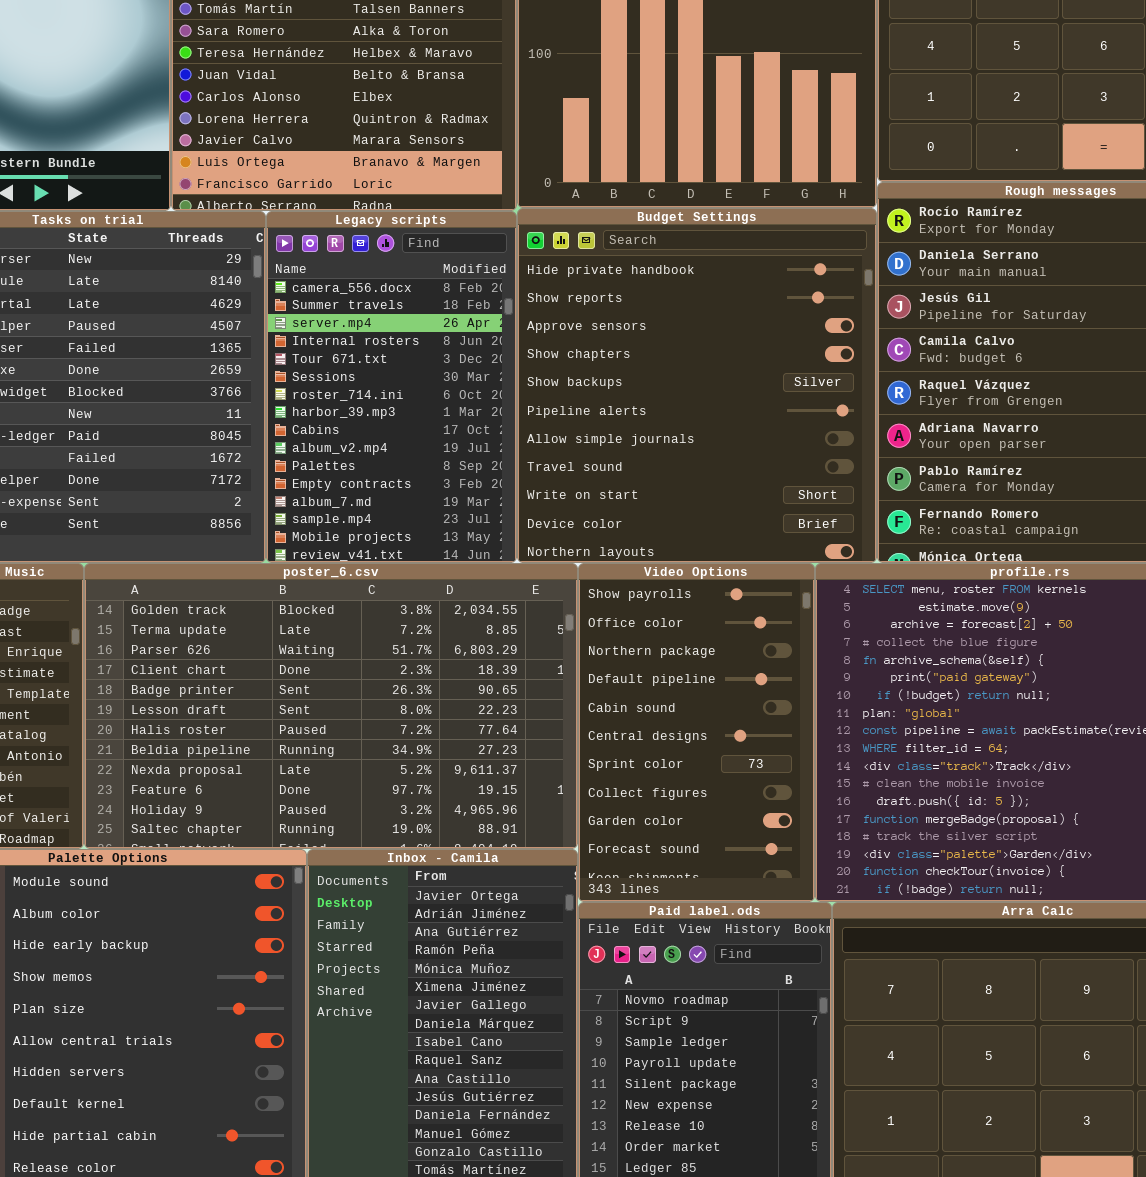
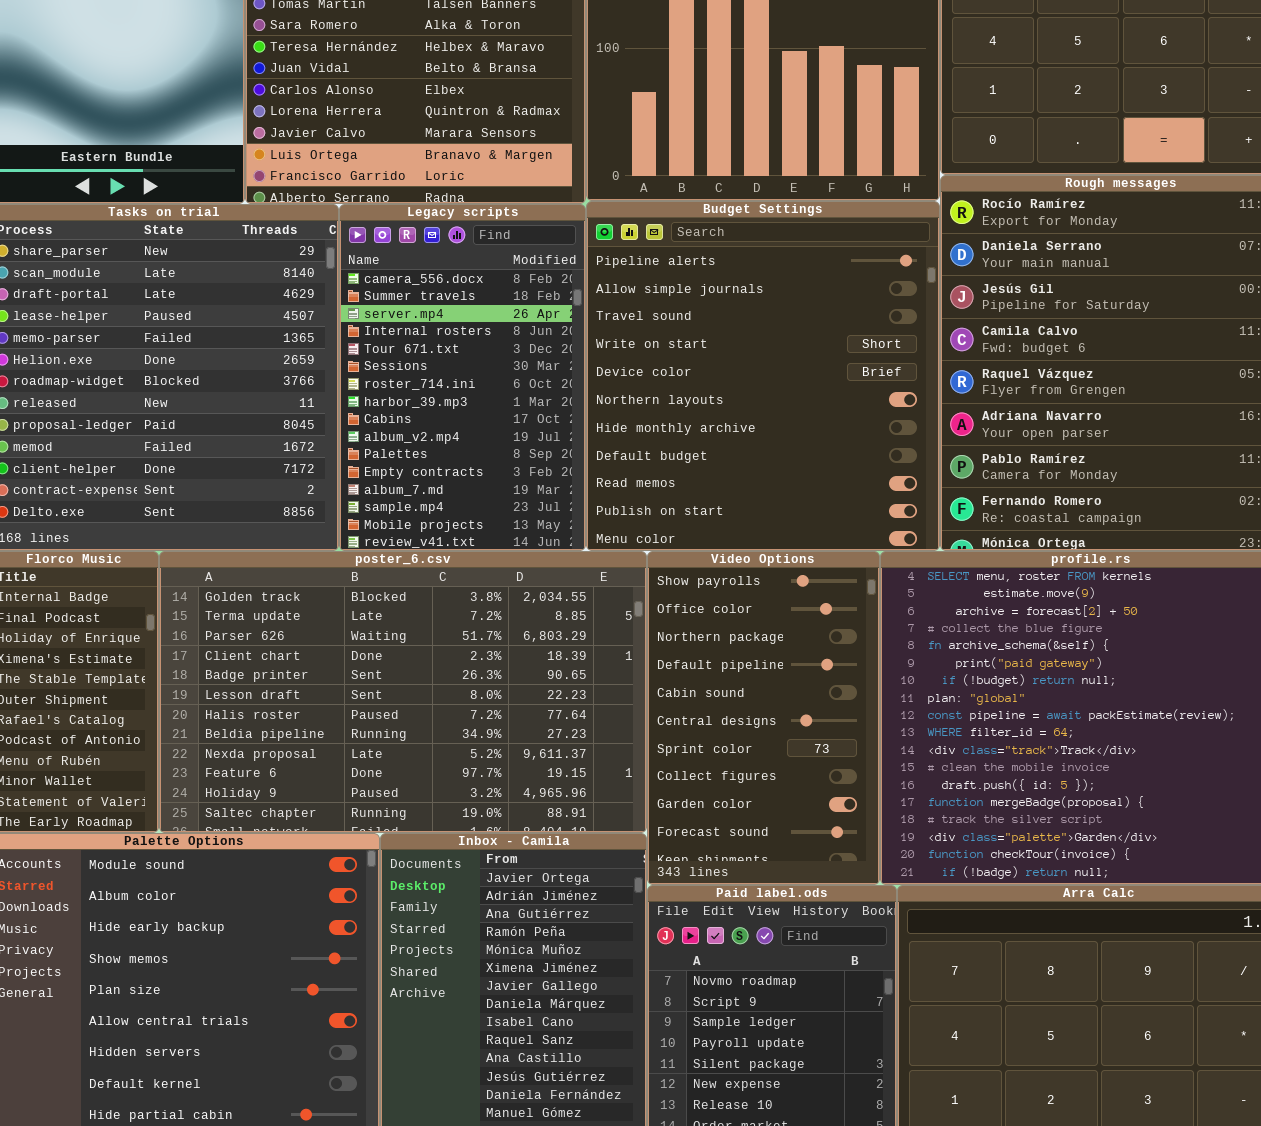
Budget Settings: [517,208,877,563] -> [586,201,940,551], scrolled down 5 rows

